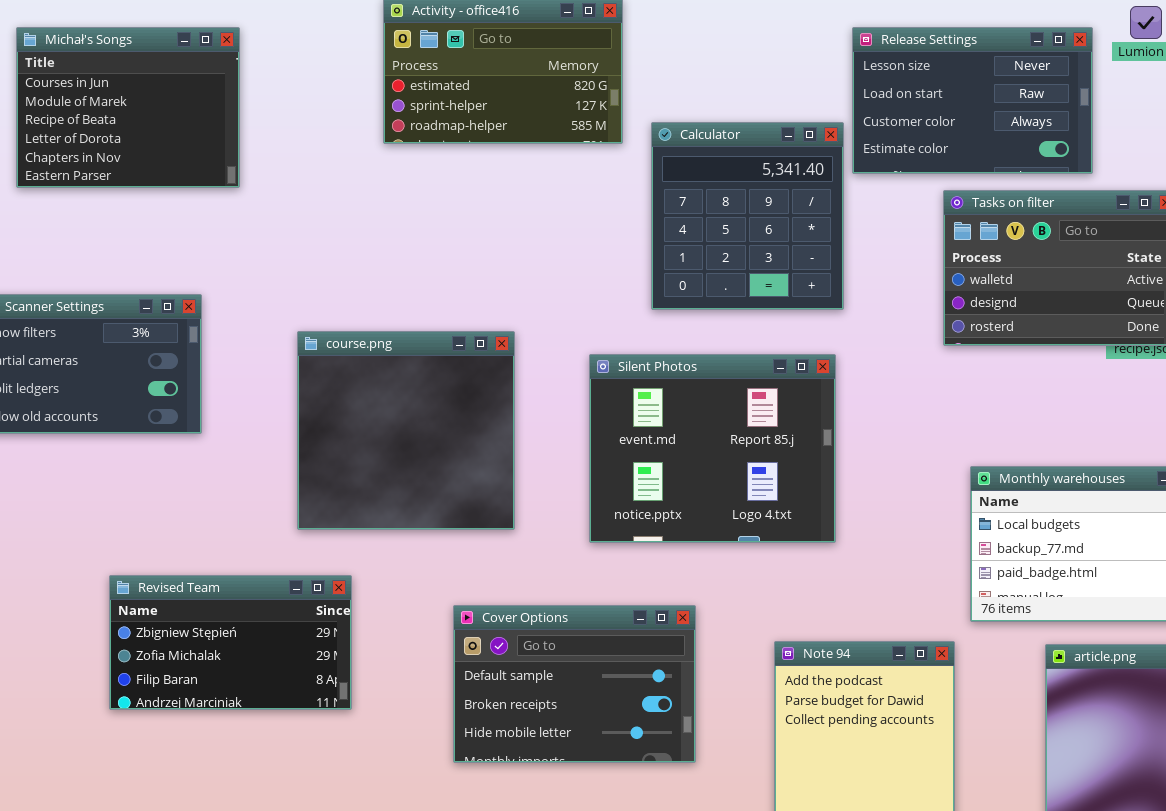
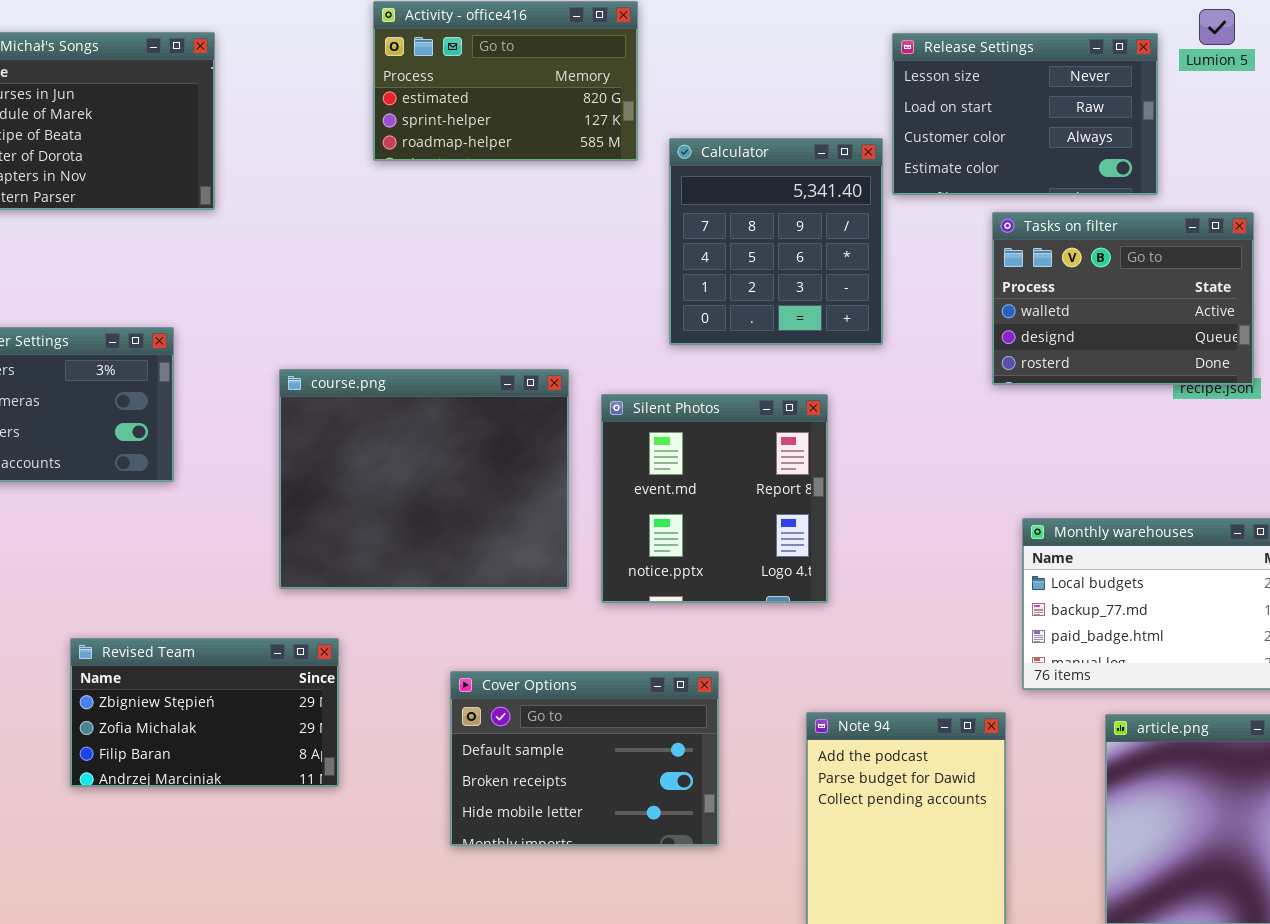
course.png: [297,331,515,530] -> [279,369,569,589], resized
Silent Photos: [589,354,836,543] -> [601,394,828,603], resized

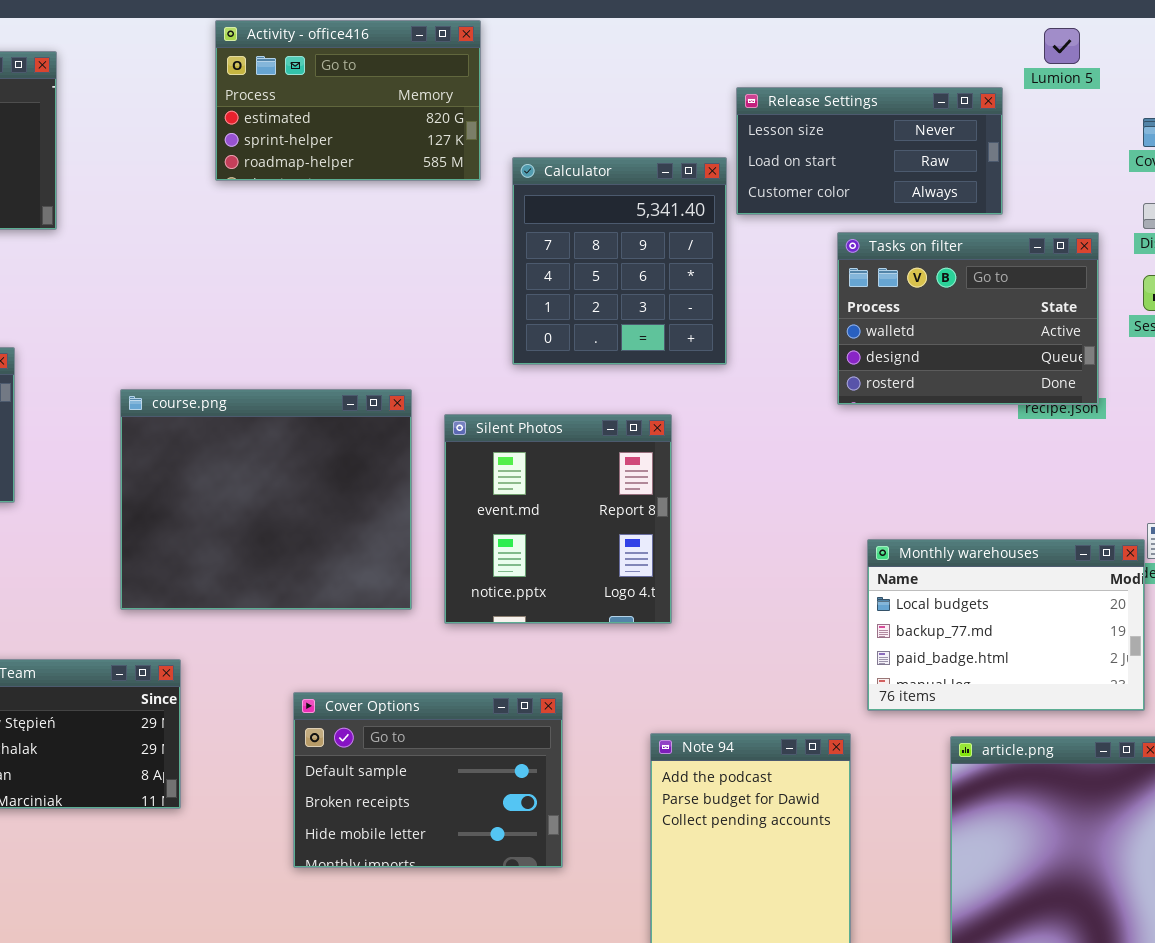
Release Settings: [892,33,1158,195] -> [736,87,1003,215], resized

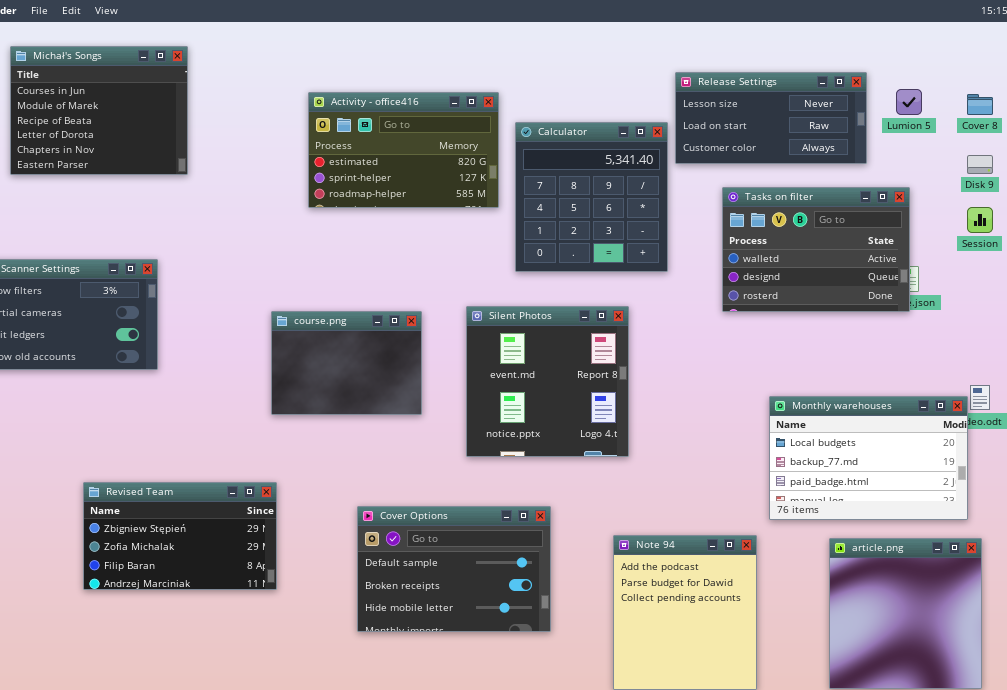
Activity - office416: [215,20,481,181] -> [308,92,499,208], moved
Lumion 5: [1044,28,1080,64] -> [896,89,922,115], moved
Tasks on filter: [837,232,1099,405] -> [722,187,910,312], moved
course.png: [120,389,412,610] -> [271,311,422,415], moved, resized

